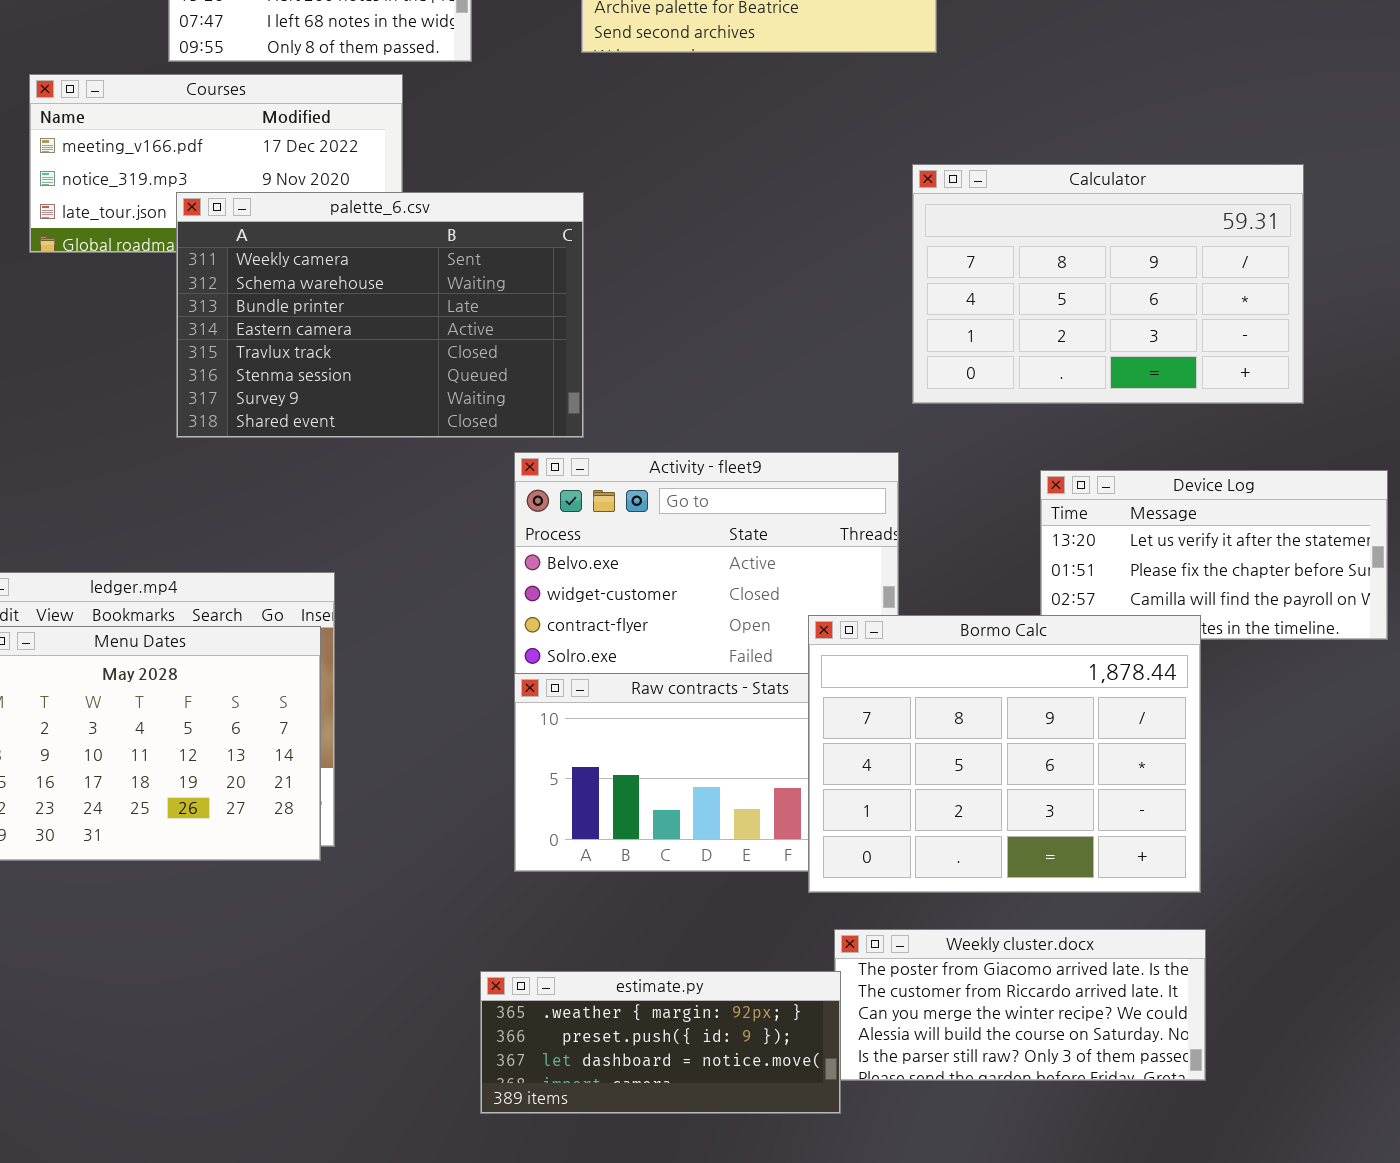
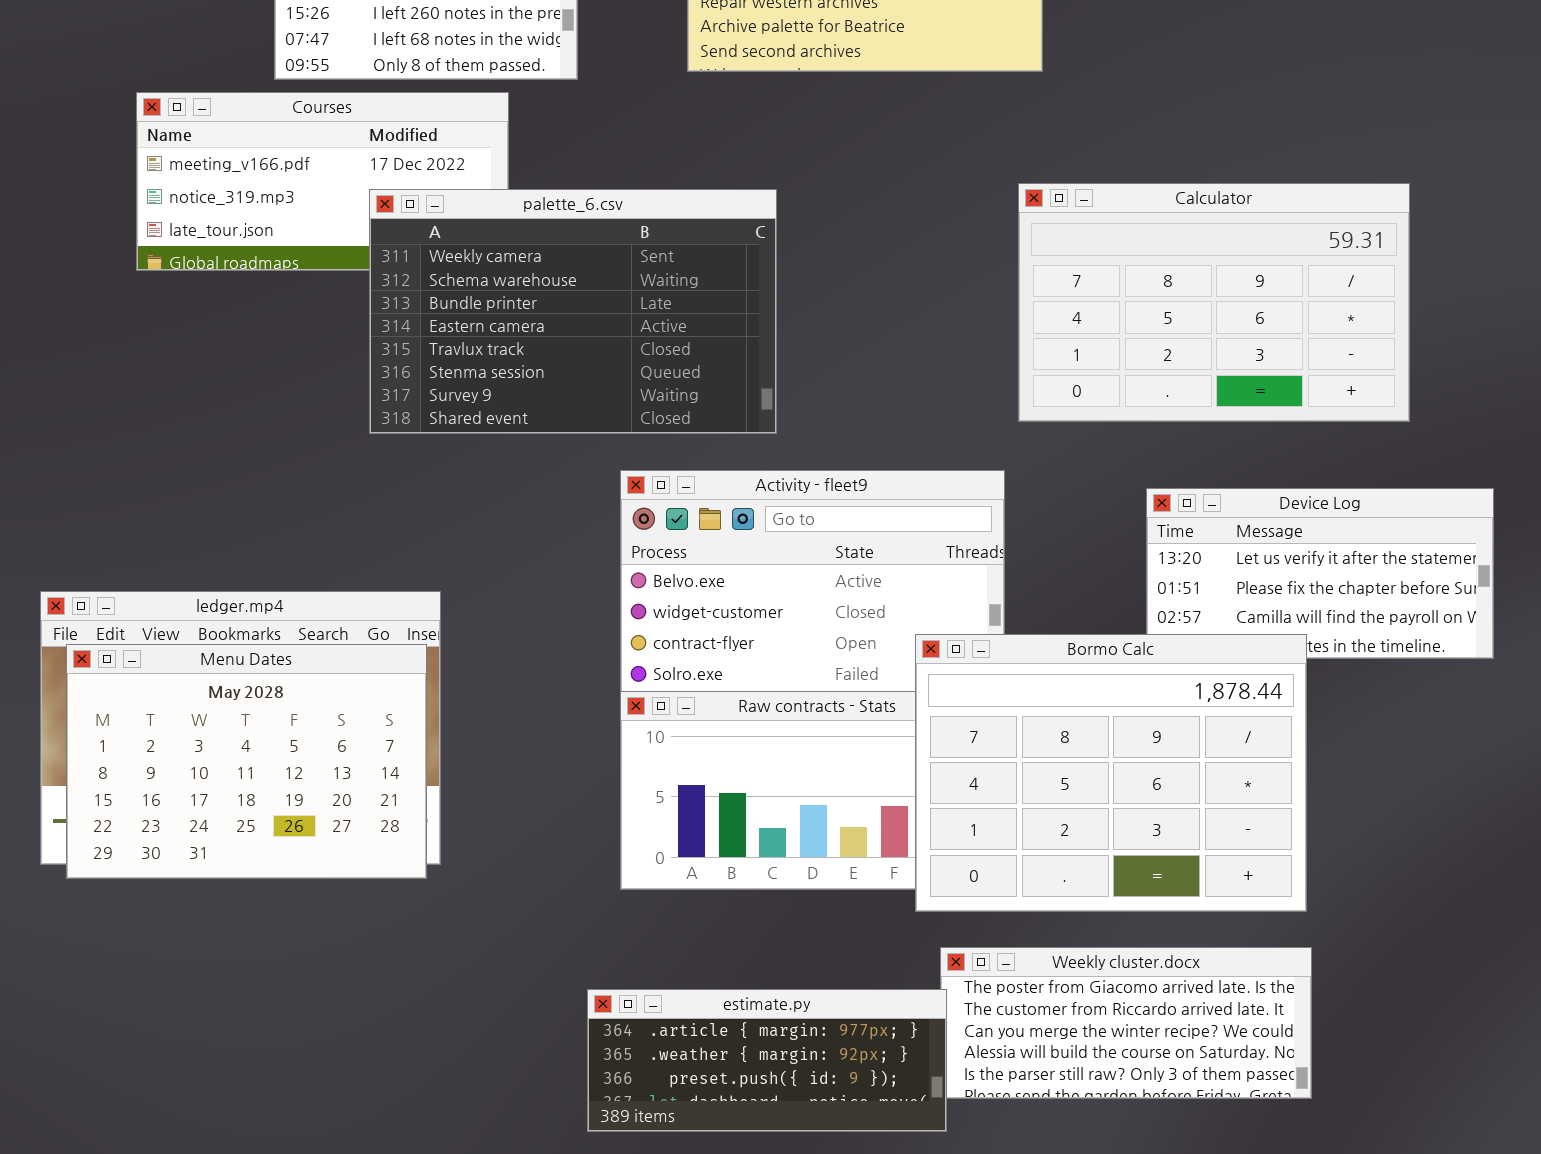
palette_6.csv: [176,192,584,438] -> [369,189,777,434], moved
estimate.py: [480,971,841,1114] -> [587,989,947,1132], scrolled up 1 row

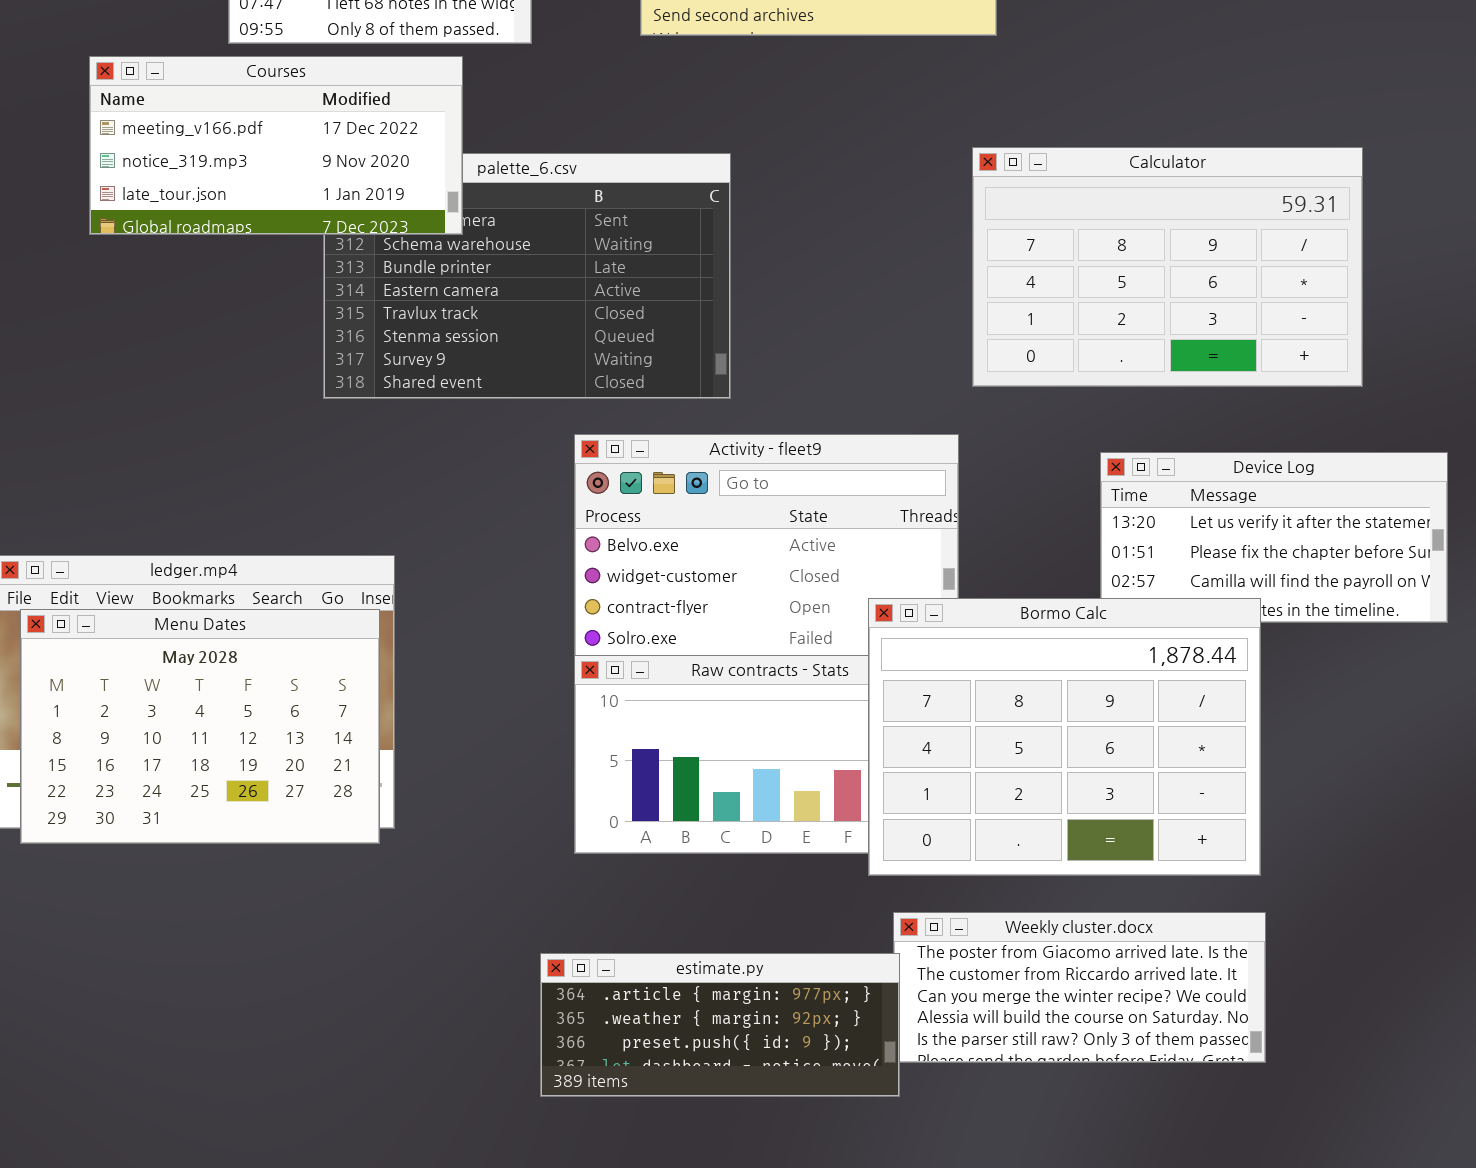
Courses: [136,92,509,271] -> [89,56,463,235], raised

